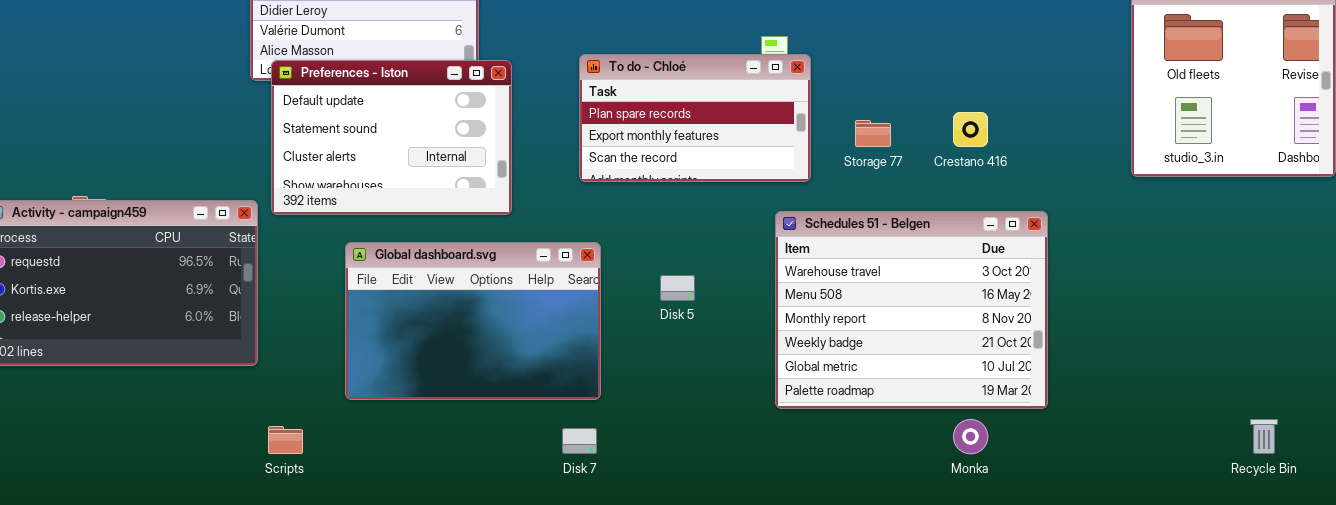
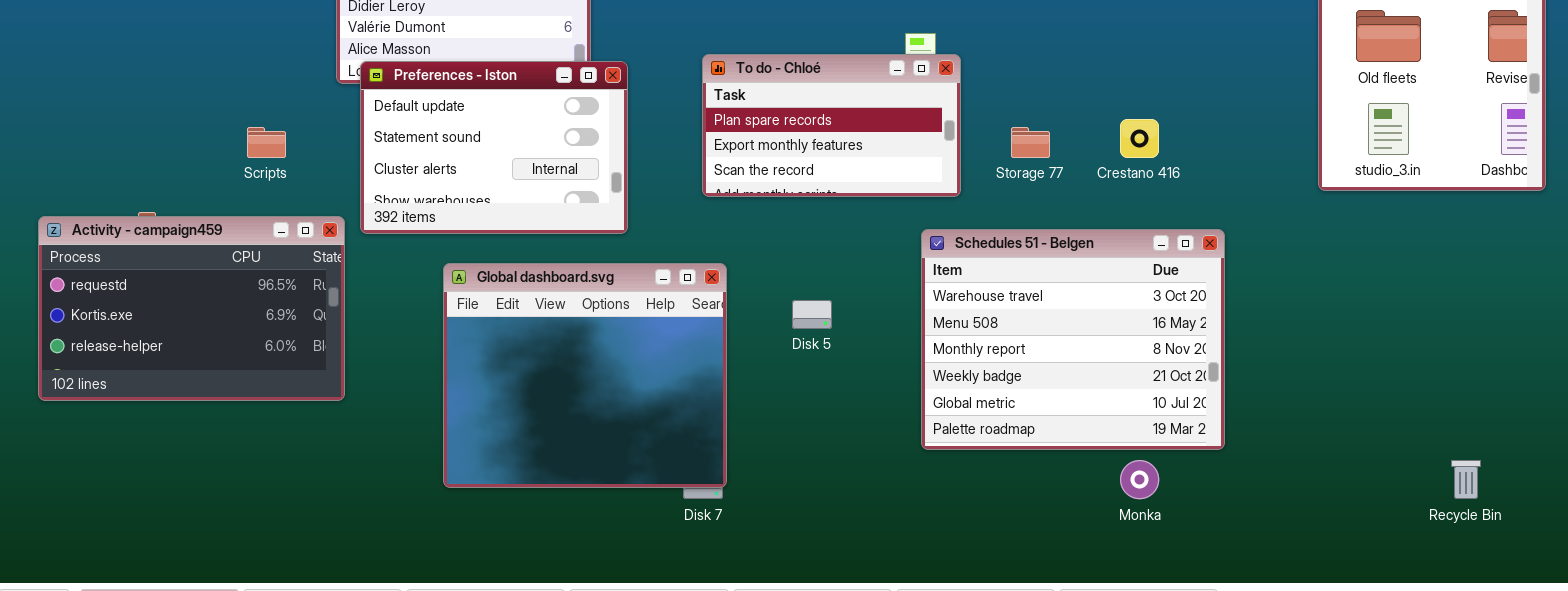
Global dashboard.svg: [345,242,601,400] -> [443,263,727,488], resized
Scripts: [268,426,303,454] -> [247,127,286,158], moved

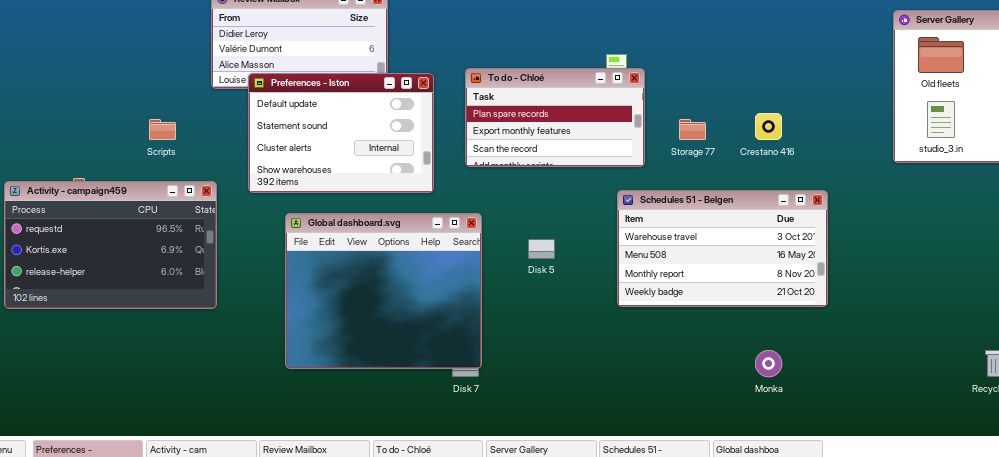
Preferences - Iston: [360,61,628,234] -> [248,73,434,193], moved
Schedules 51 - Belgen: [921,229,1225,450] -> [617,190,828,307], resized

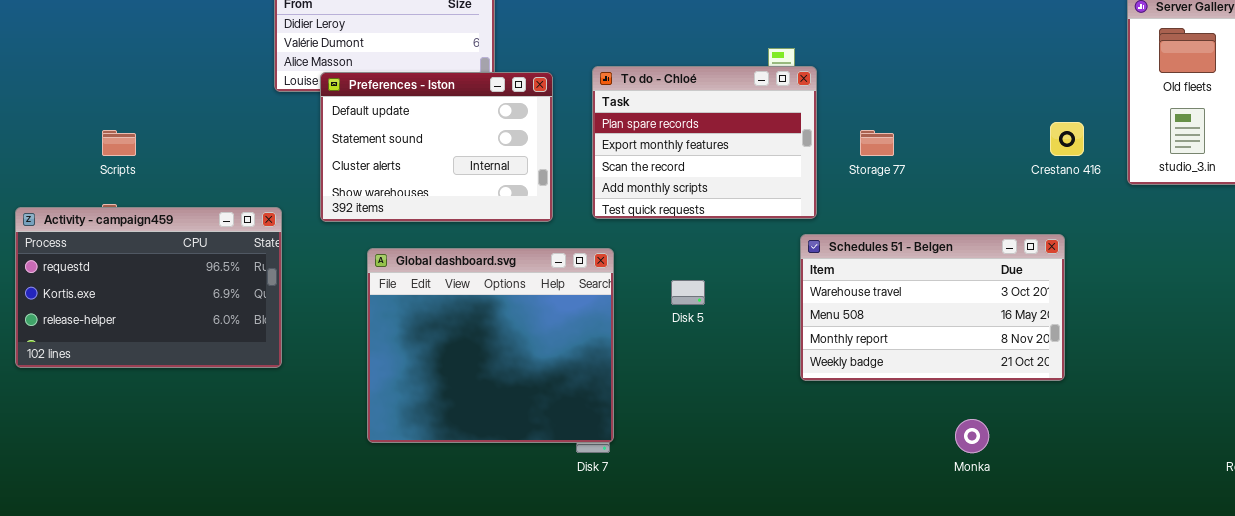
To do - Chloé: [465,68,645,167] -> [592,66,817,219], resized
Crestano 416: [755,113,782,140] -> [1050,122,1084,156], moved
Scripts: [149,119,176,140] -> [102,130,136,156], moved
Schedules 51 - Belgen: [617,190,828,307] -> [800,234,1065,381], moved

